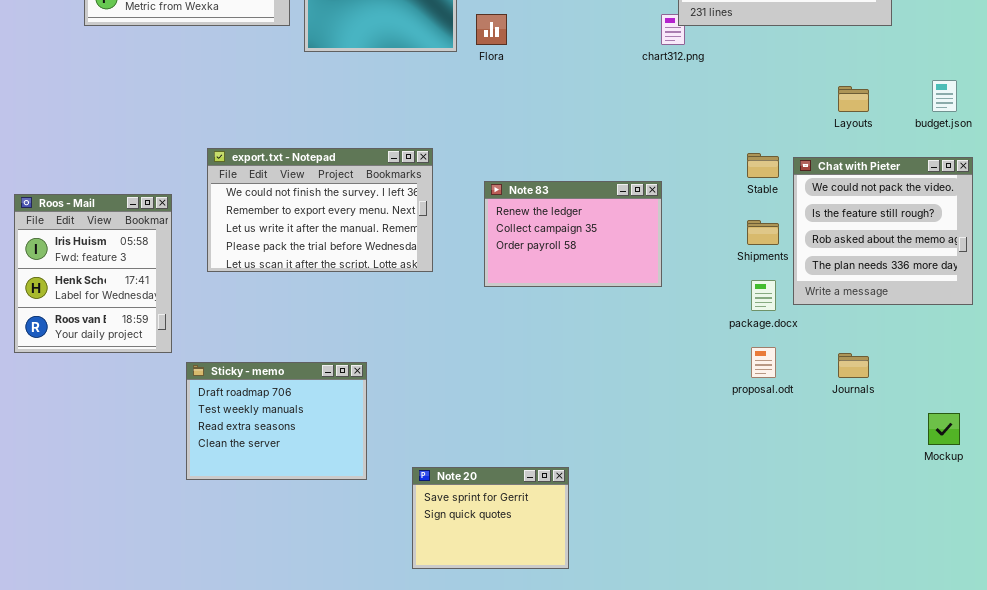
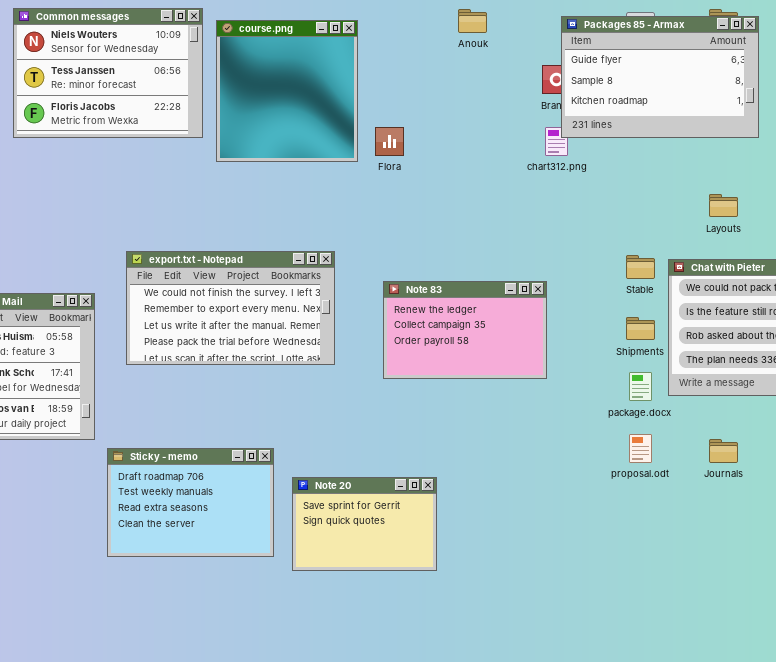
Note 20: [412,467,569,569] -> [292,477,437,571], moved

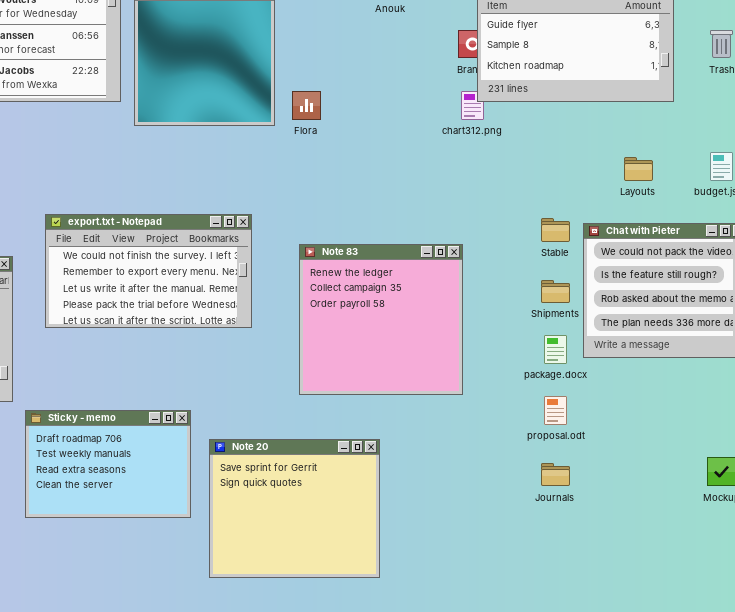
Note 83: [383,281,547,379] -> [299,244,463,395], resized
Journals: [709,439,738,463] -> [541,463,570,486], moved
Note 20: [292,477,437,571] -> [209,439,380,578], resized

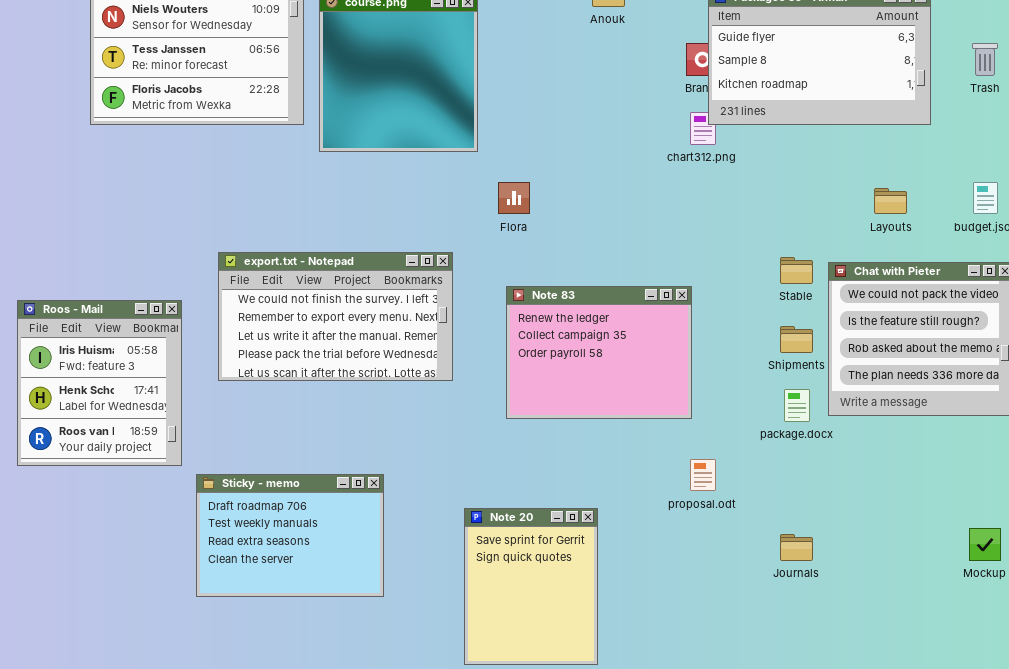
Flora: [292,91,321,120] -> [498,182,530,214], moved
Note 83: [299,244,463,395] -> [506,286,692,419], resized
proposal.odt: [544,396,567,425] -> [690,459,716,491], moved
Note 20: [209,439,380,578] -> [464,508,598,665], resized

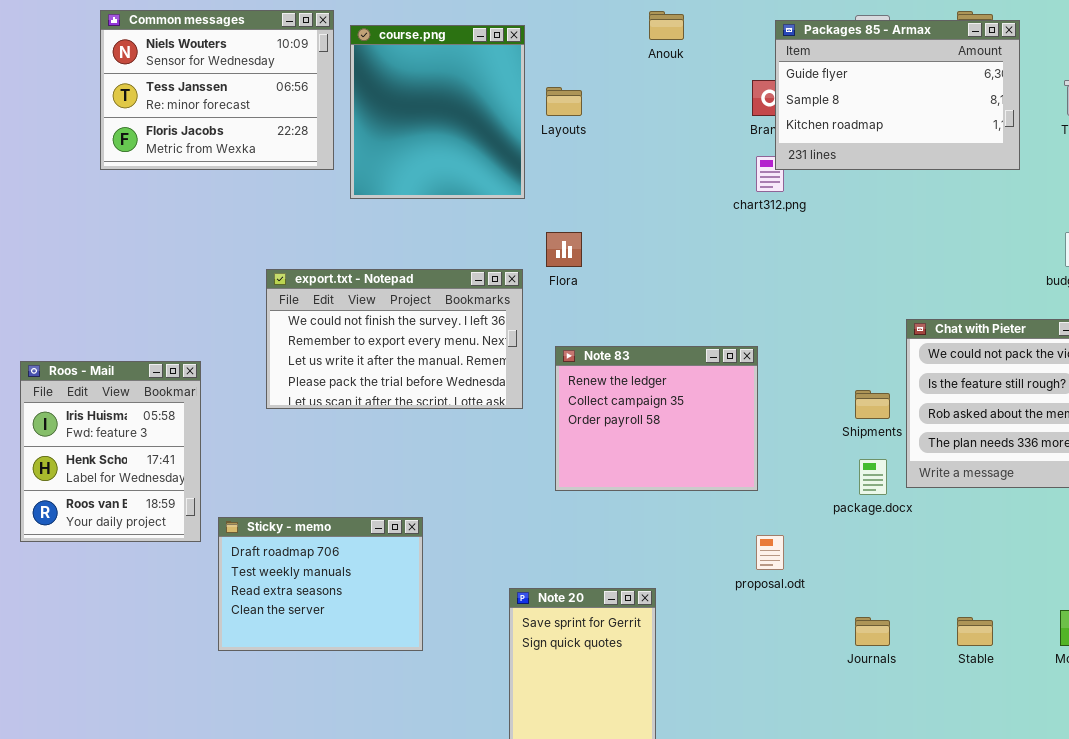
Layouts: [874,188,907,214] -> [546,87,582,116], moved
export.txt - Notepad: [218,252,453,381] -> [266,269,523,409], moved
Stable: [780,257,813,284] -> [957,617,993,646], moved
Sticky - memo: [196,474,384,597] -> [218,517,423,651], moved

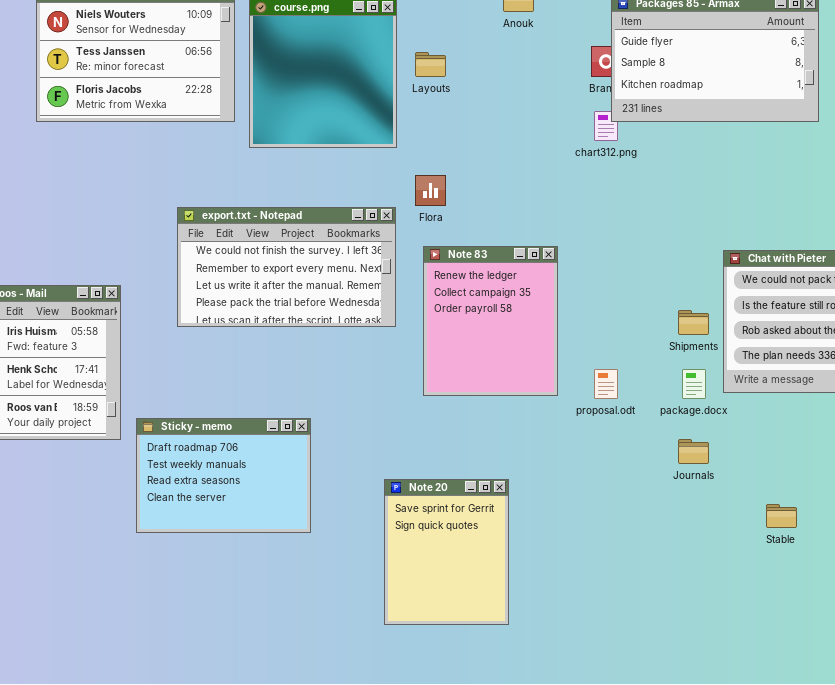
Note 83: [555,346,758,491] -> [423,246,558,396], resized
proposal.odt: [756,535,784,570] -> [594,369,618,399], moved
Journals: [855,617,890,646] -> [678,439,709,464], moved

